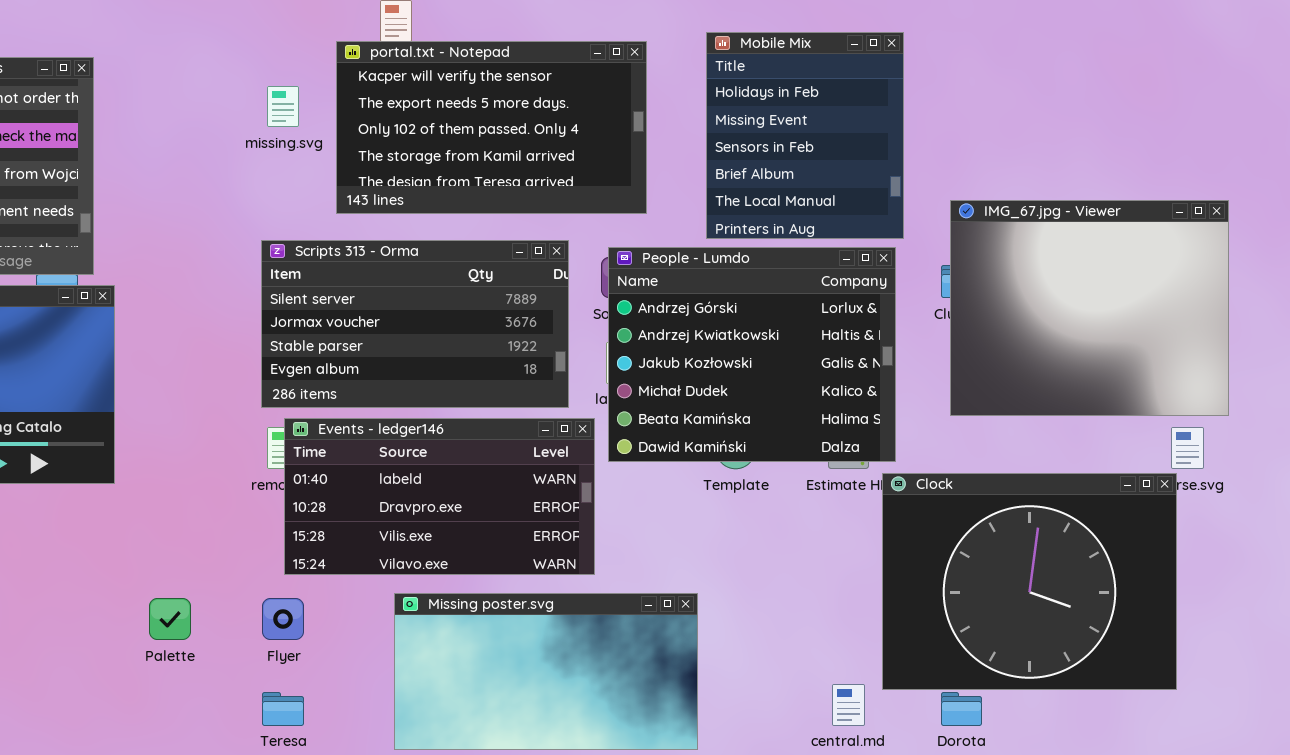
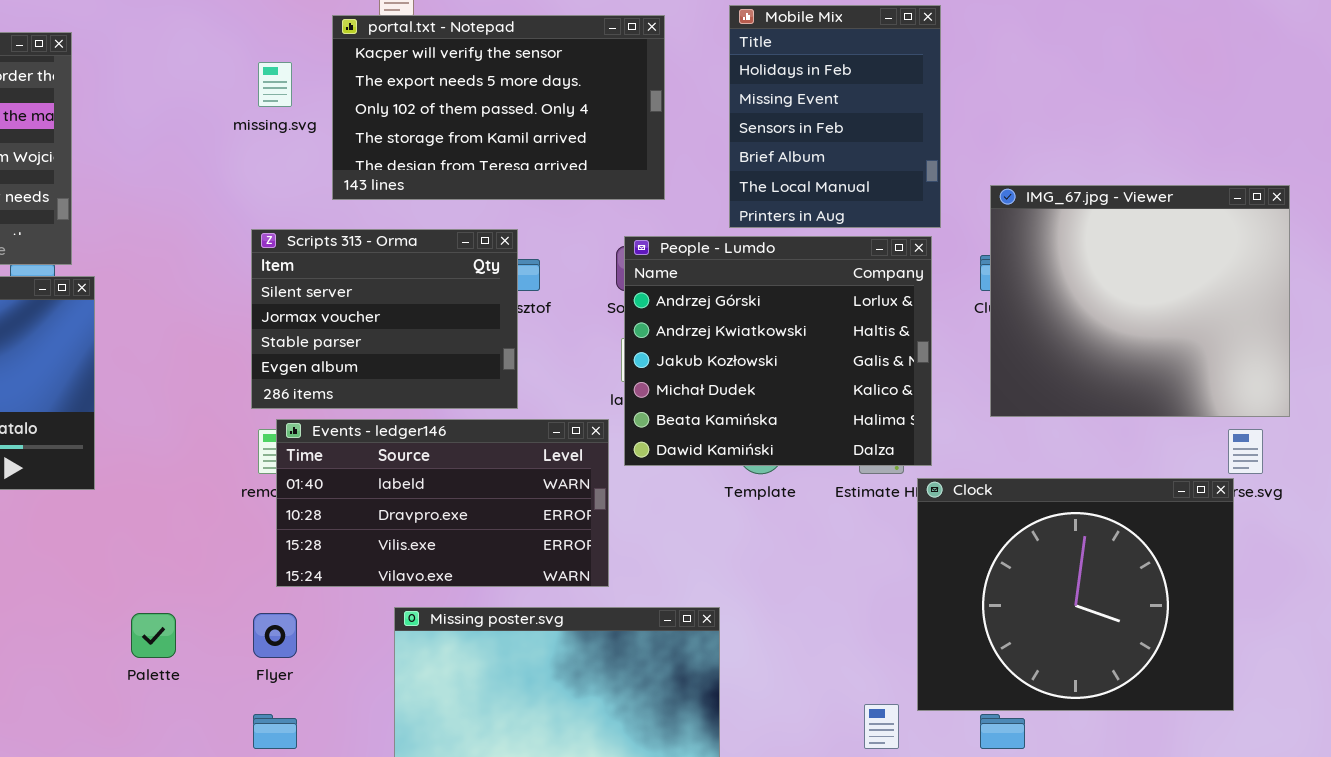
Scripts 313 - Orma: [261,240,569,408] -> [251,229,518,409], resized

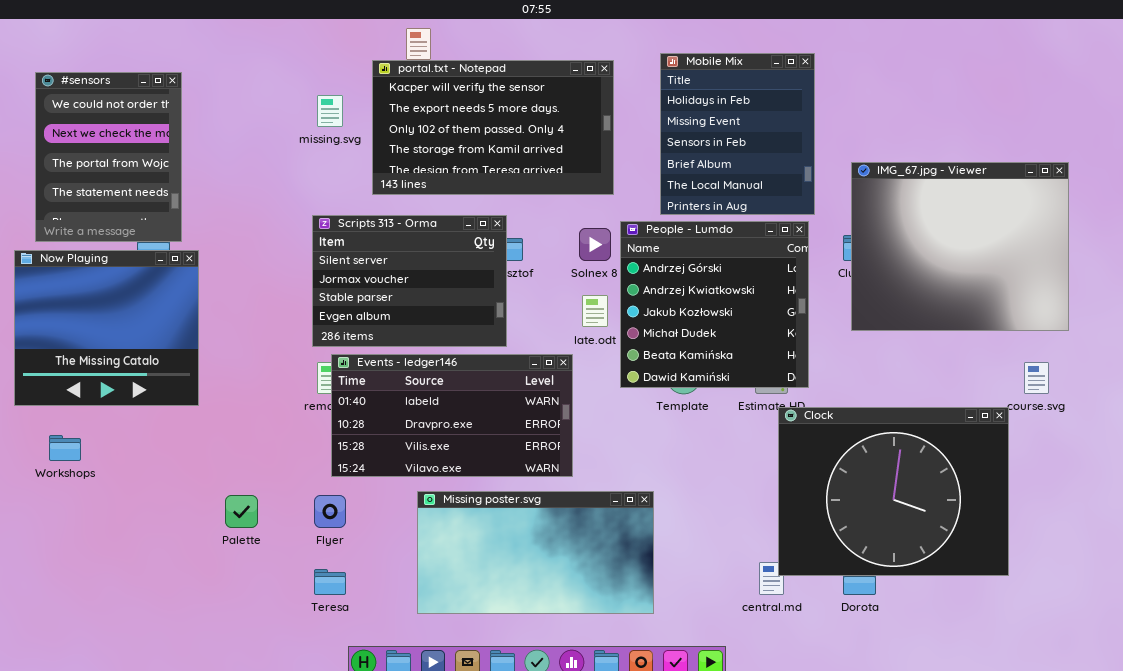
IMG_67.jpg - Viewer: [990,185,1290,417] -> [851,162,1069,331], moved
People - Lumdo: [624,236,932,466] -> [620,221,809,388], resized
Clock: [917,478,1234,711] -> [778,407,1009,576], moved

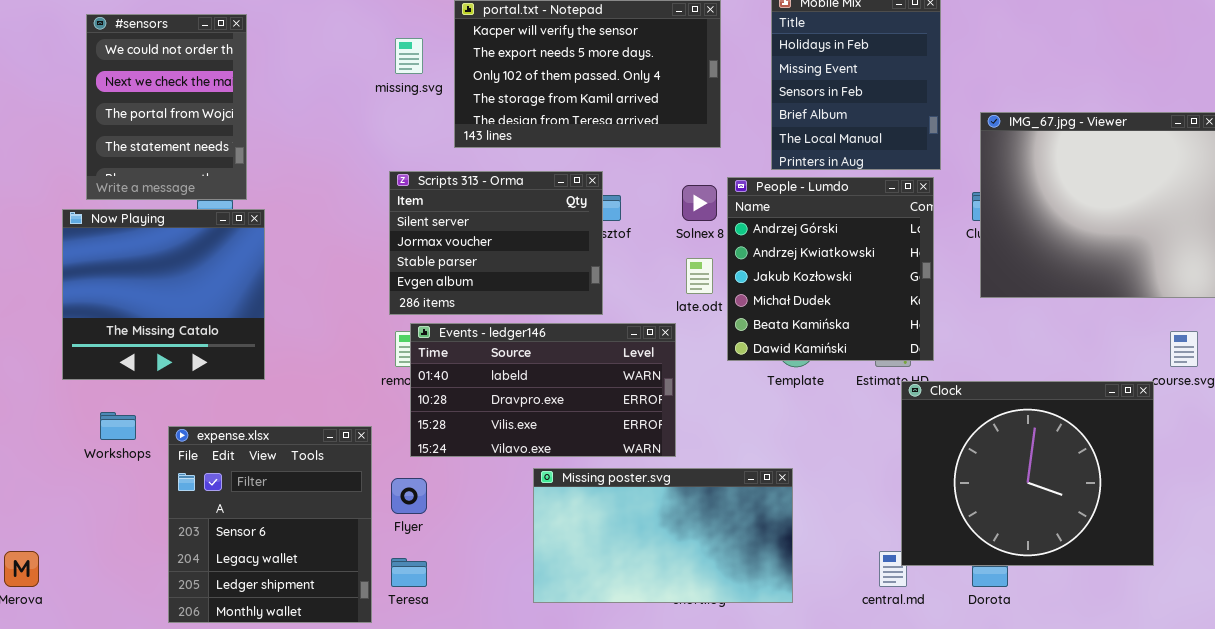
expense.xlsx: none -> [168,426,372,623], opened
Missing poster.svg: [417,491,654,614] -> [533,468,793,603], moved

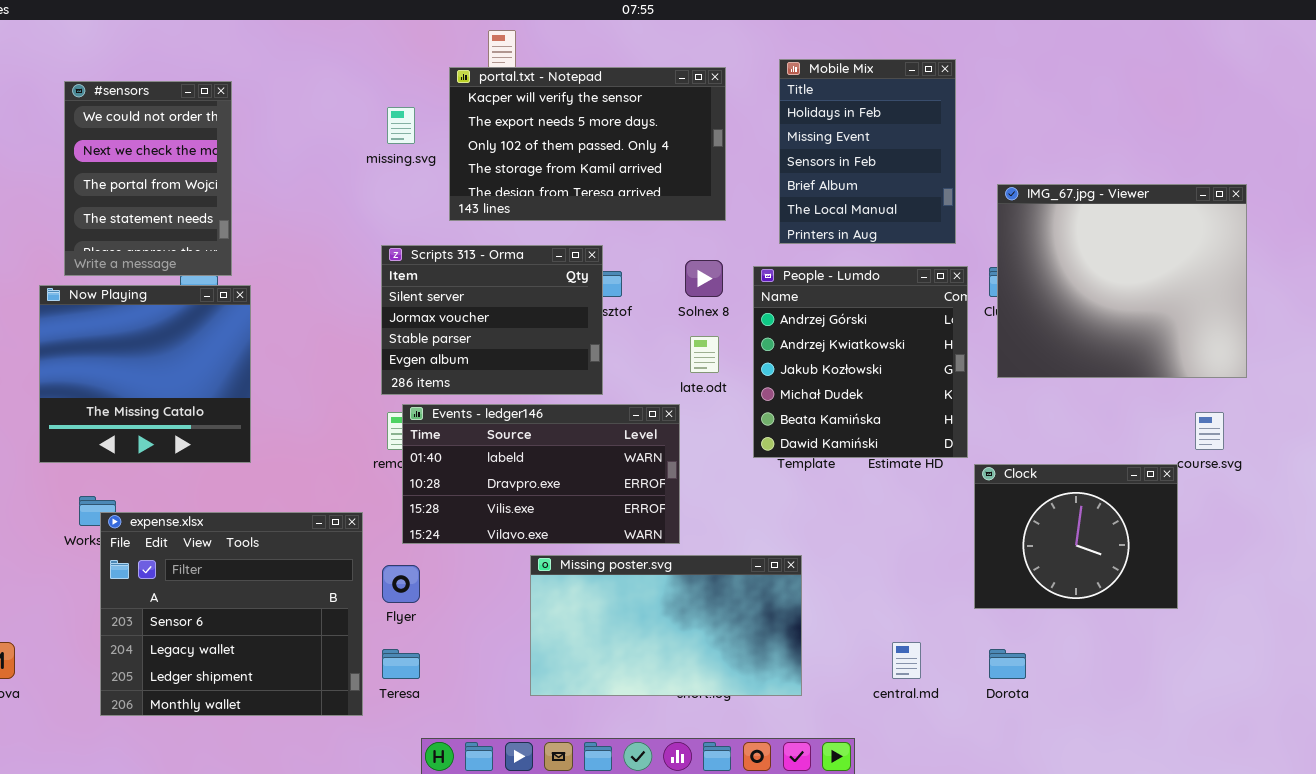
People - Lumdo: [727,177,934,361] -> [753,266,968,458], moved
Clock: [901,381,1154,566] -> [974,464,1178,609], resized
expense.xlsx: [168,426,372,623] -> [100,512,363,716], resized

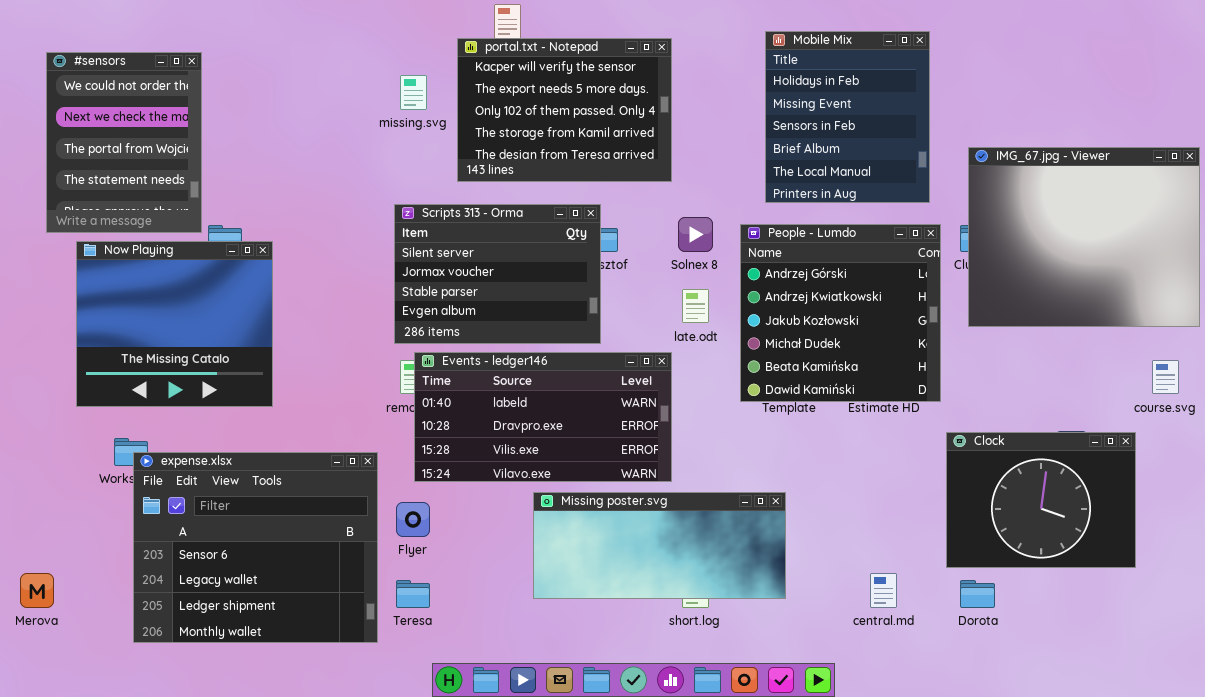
portal.txt - Notepad: [449,67,726,221] -> [457,38,672,182], resized
#sensors: [64,81,232,276] -> [46,52,202,233], moved
Clock: [974,464,1178,609] -> [946,432,1136,568], moved
Missing poster.svg: [530,555,802,696] -> [533,492,786,599], resized

